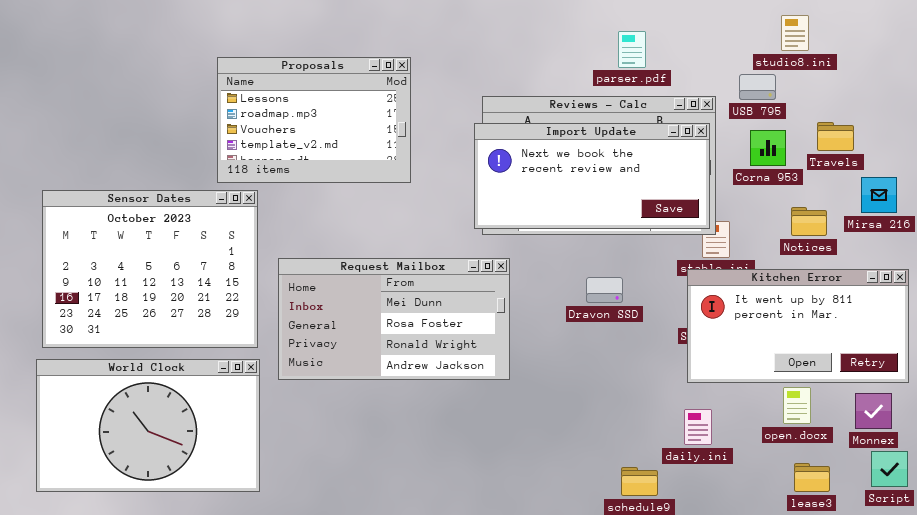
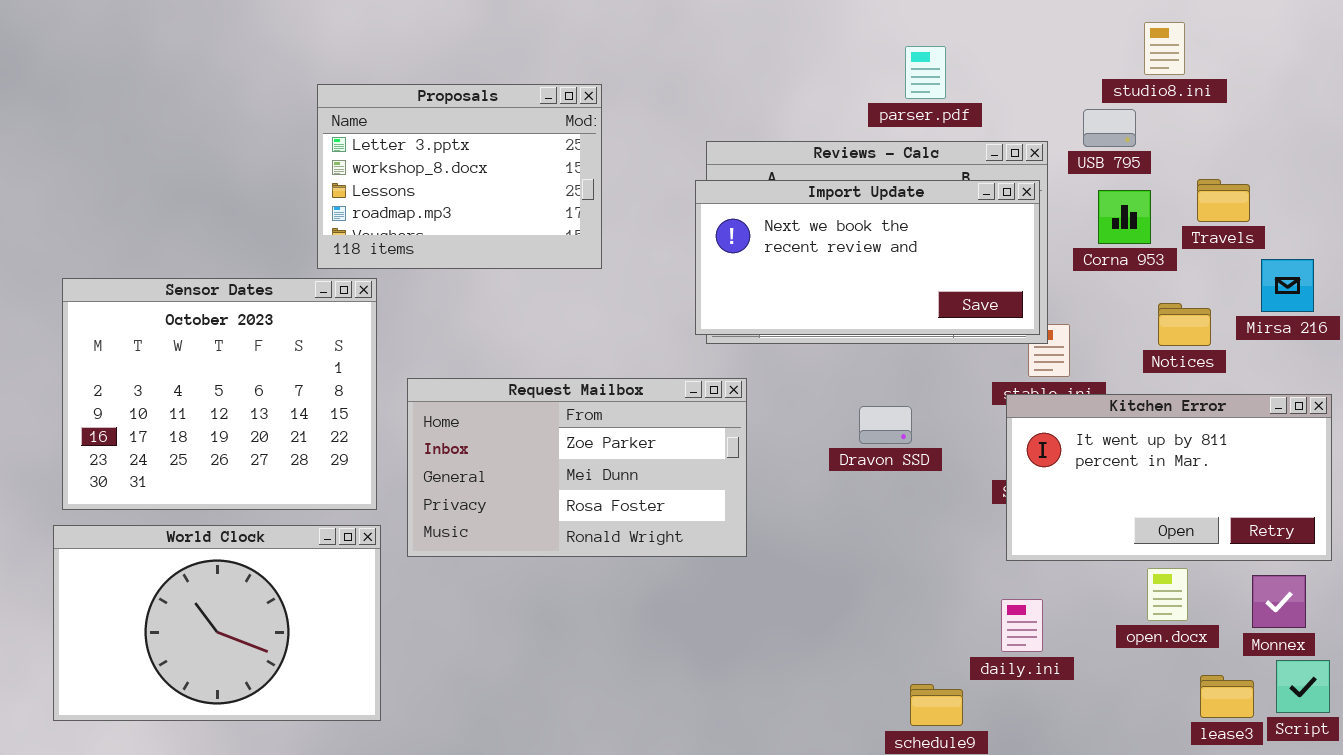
Proposals: [217,57,411,183] -> [317,84,602,269], scrolled up 2 rows
Request Mailbox: [278,258,510,380] -> [407,378,747,557], scrolled up 1 row
lease3: [794,463,830,492] -> [1200,675,1254,718], moved

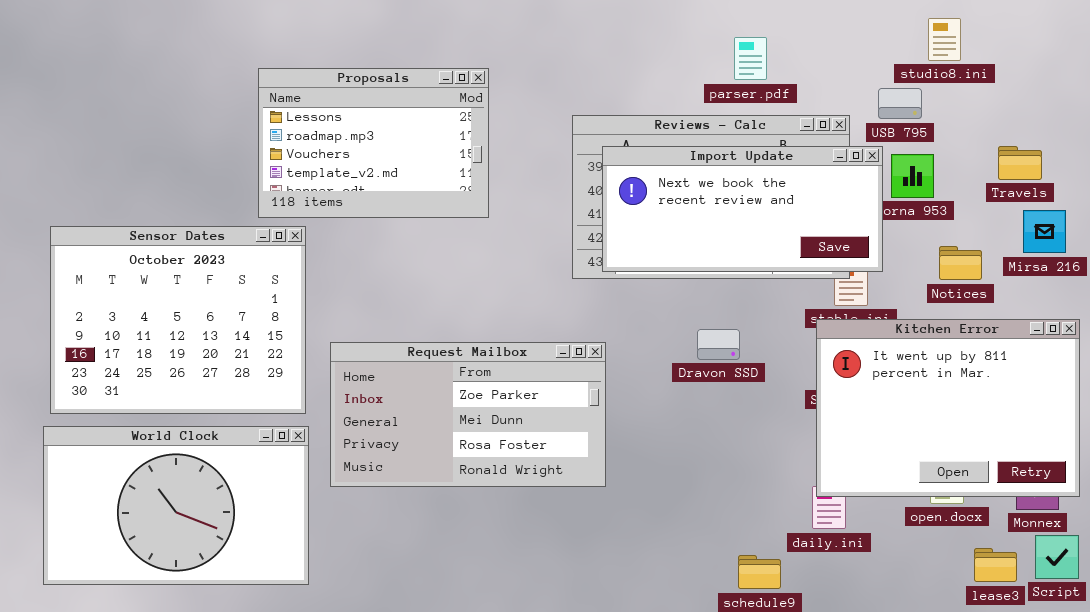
Proposals: [317,84,602,269] -> [258,68,489,218], scrolled down 2 rows
Travels: [1197,179,1250,222] -> [998,146,1042,180], moved
Import Update: [695,180,1040,335] -> [602,146,883,272], moved
Request Mailbox: [407,378,747,557] -> [330,342,606,487], moved
Kitchen Error: [1006,394,1332,561] -> [816,319,1080,497], resized

